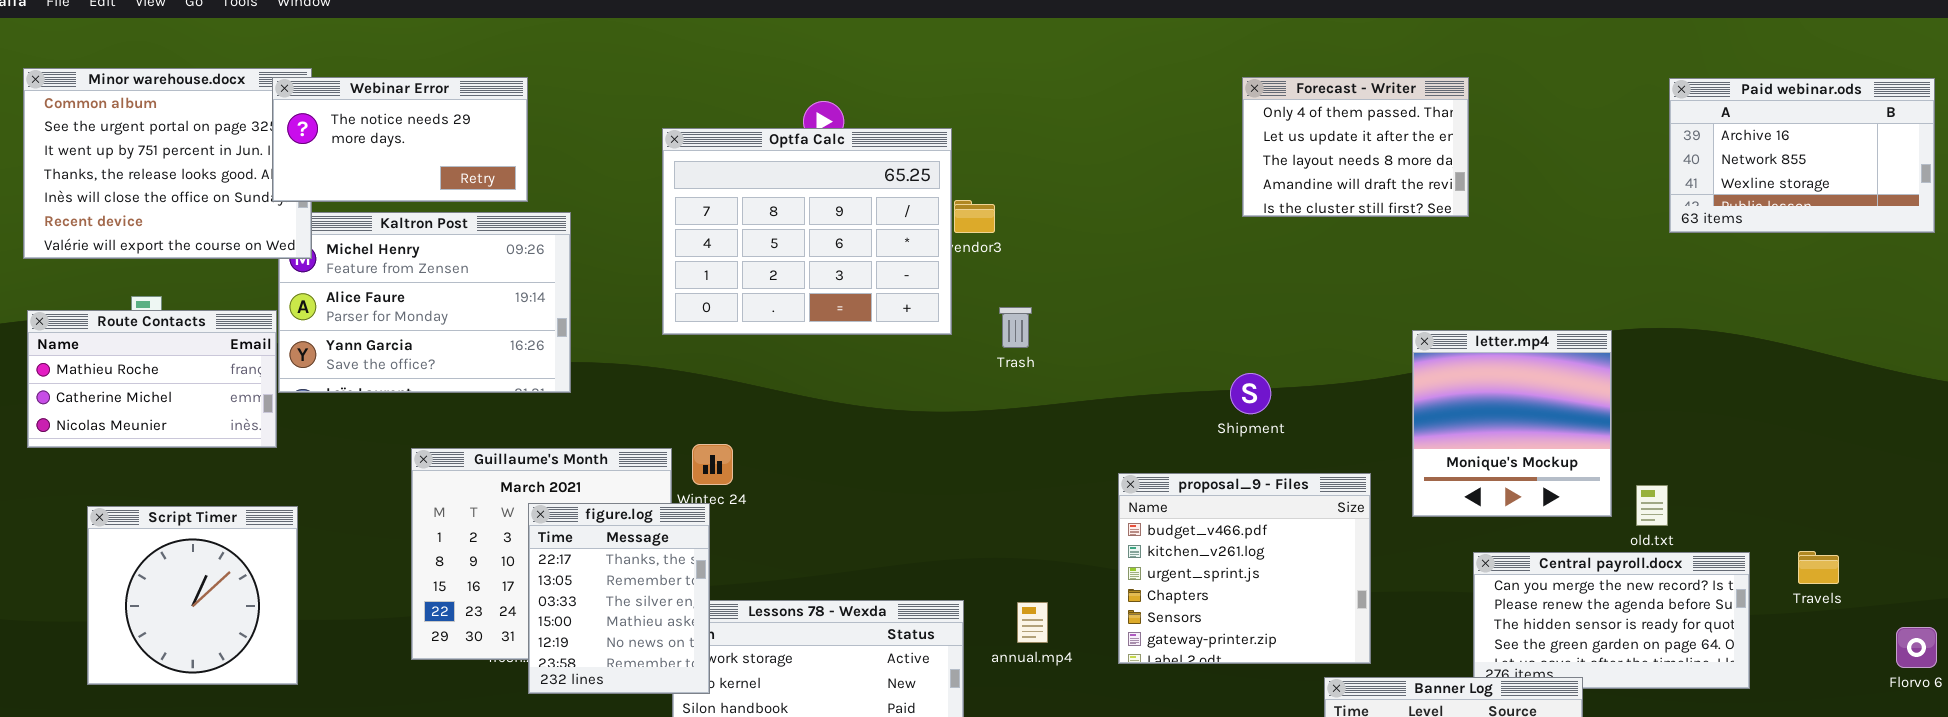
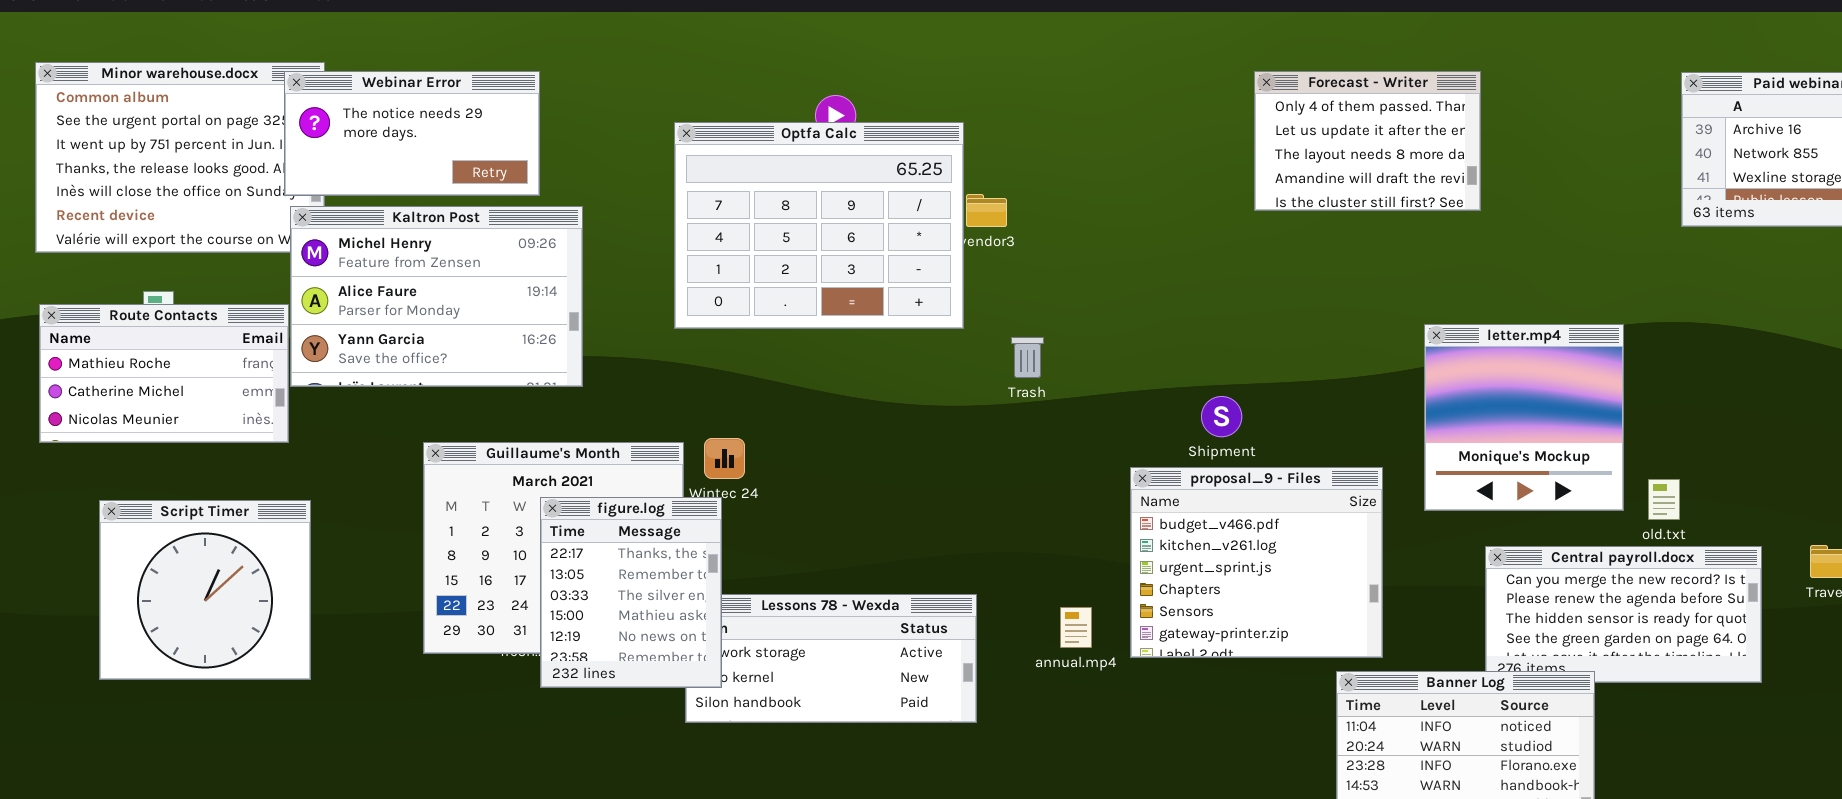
Kaltron Post: [278,212,571,393] -> [290,206,583,387], raised
Trash: [999,307,1032,348] -> [1011,337,1044,378], moved
Shipment: [1230,373,1271,414] -> [1201,396,1242,437], moved
annual.mp4: [1017,602,1048,643] -> [1060,607,1092,648], moved

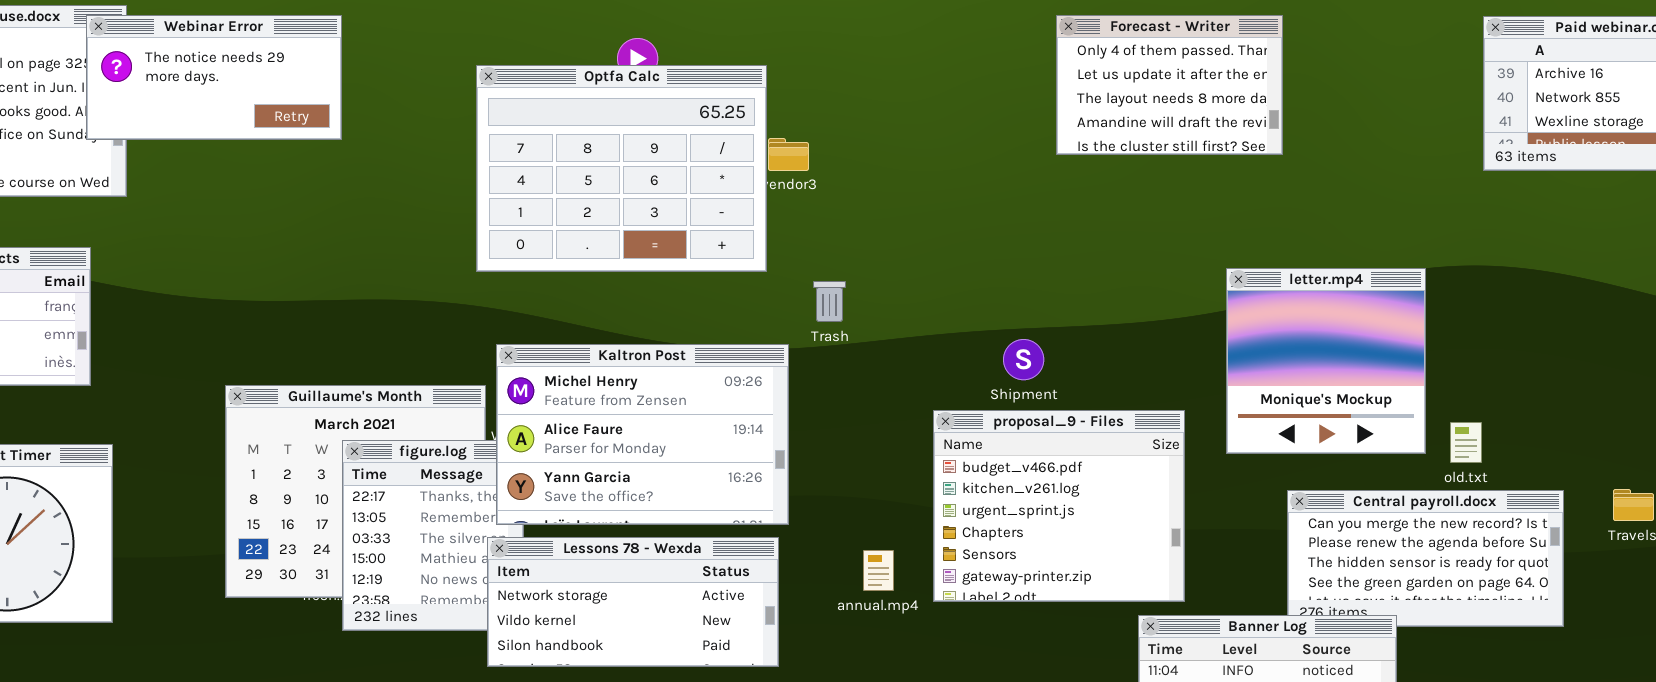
Kaltron Post: [290,206,583,387] -> [496,344,789,525], moved
Lessons 78 - Wexda: [685,594,977,723] -> [487,537,779,667], raised

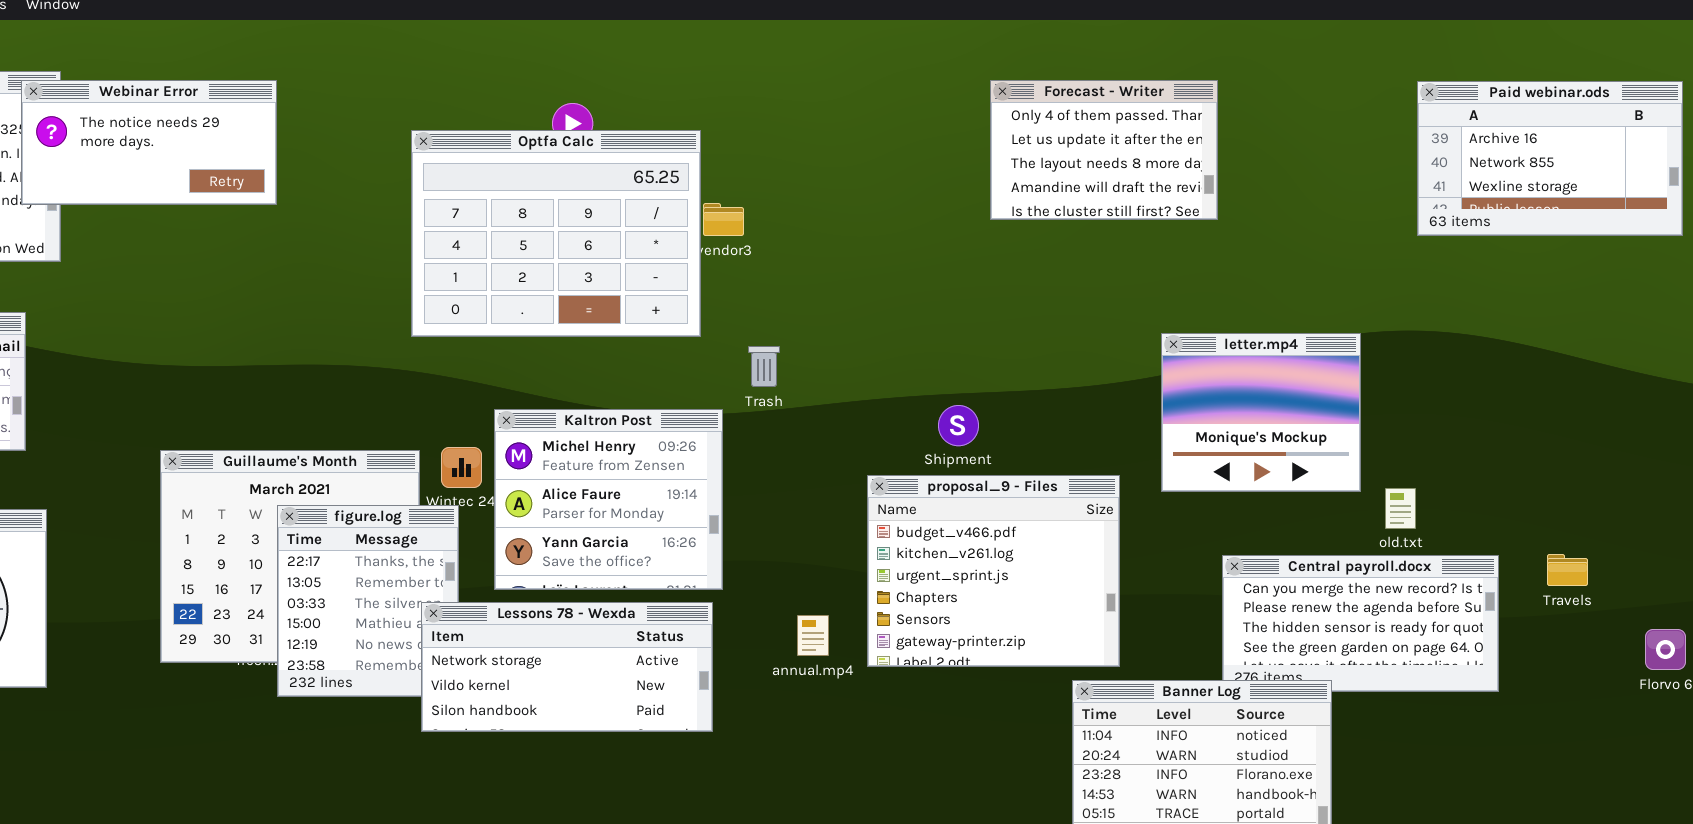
letter.mp4: [1226,268,1426,454] -> [1161,333,1361,492], resized
Kaltron Post: [496,344,789,525] -> [494,409,723,590], resized

